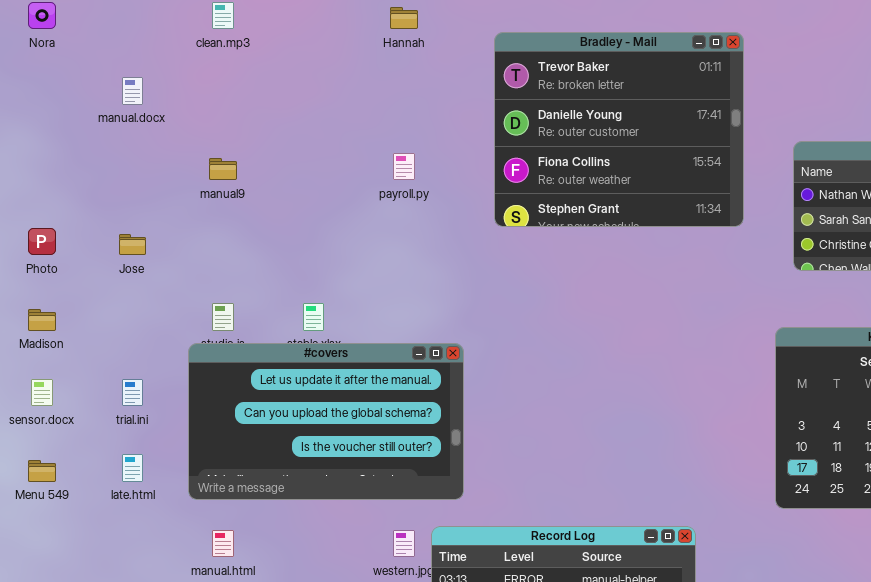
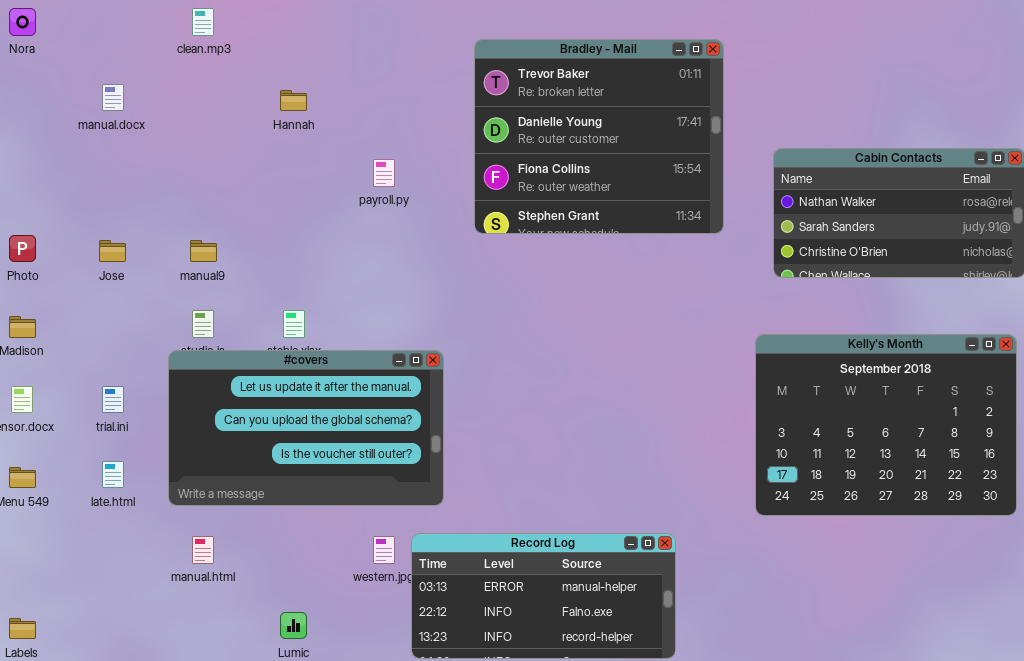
Hannah: [390,7,418,29] -> [280,90,307,111], moved
manual9: [209,158,237,180] -> [190,240,217,262], moved

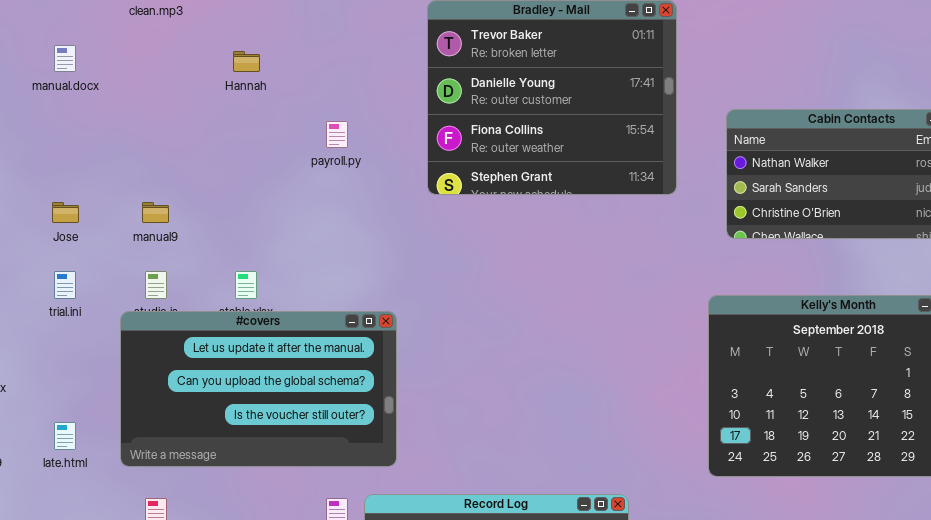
trial.ini: [102,386,124,413] -> [54,271,76,299], moved

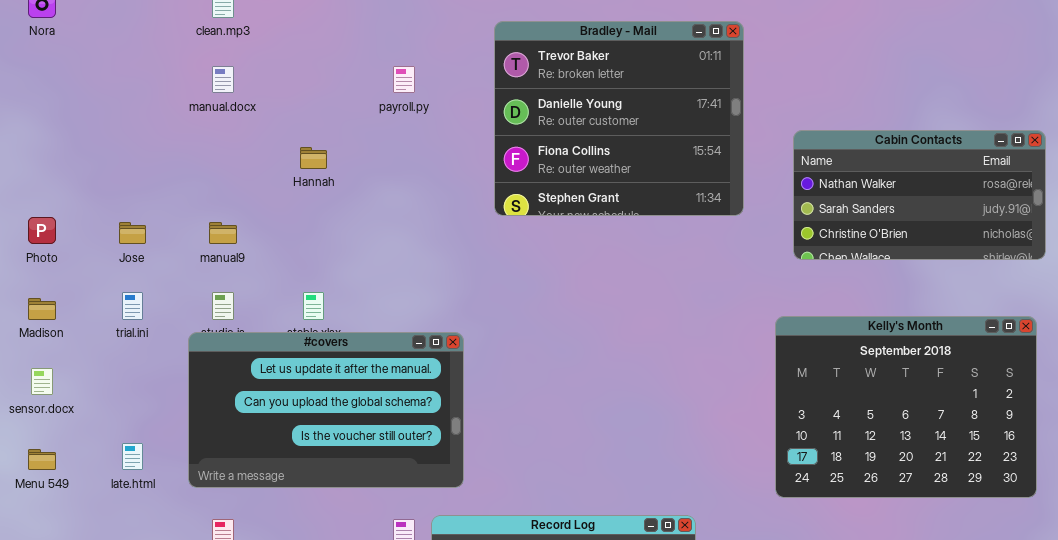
manual.docx: [54,45,76,72] -> [212,66,234,93], moved
Hannah: [233,51,260,72] -> [300,147,327,169], moved
payroll.py: [326,121,348,148] -> [393,66,415,93], moved

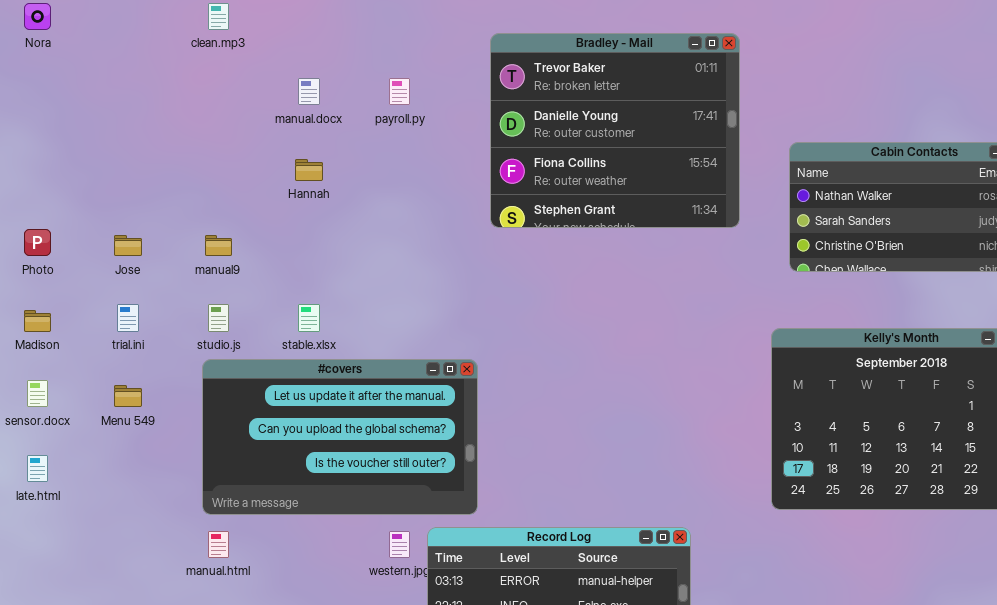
manual.docx: [212,66,234,93] -> [298,78,320,105], moved
#covers: [188,332,464,488] -> [202,359,478,515], moved
late.html: [122,443,143,470] -> [27,455,48,482], moved
Menu 549: [28,449,56,470] -> [114,385,142,407], moved

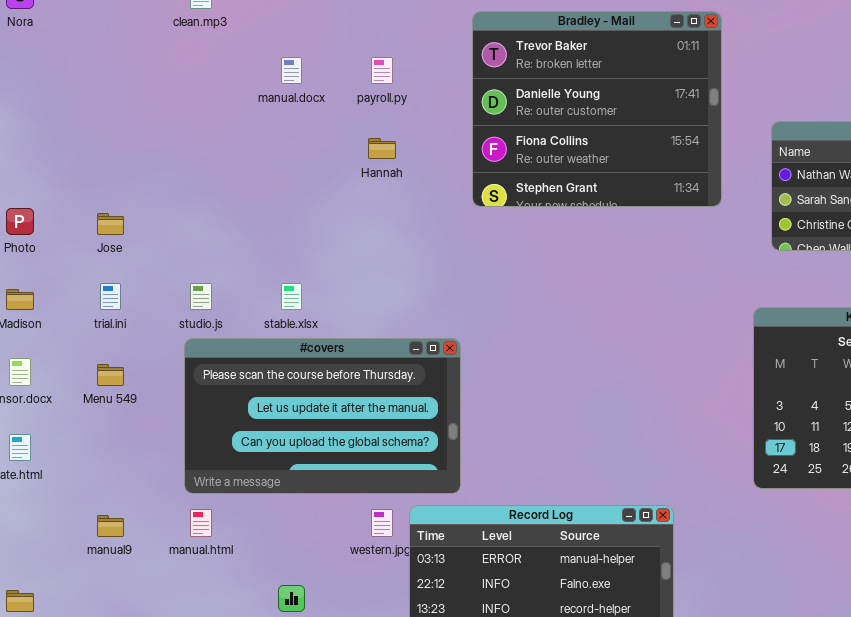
Hannah: [295,159,323,181] -> [368,138,396,159], moved
manual9: [205,235,232,256] -> [97,515,124,537], moved
#covers: [202,359,478,515] -> [184,338,461,494], scrolled up 1 row

